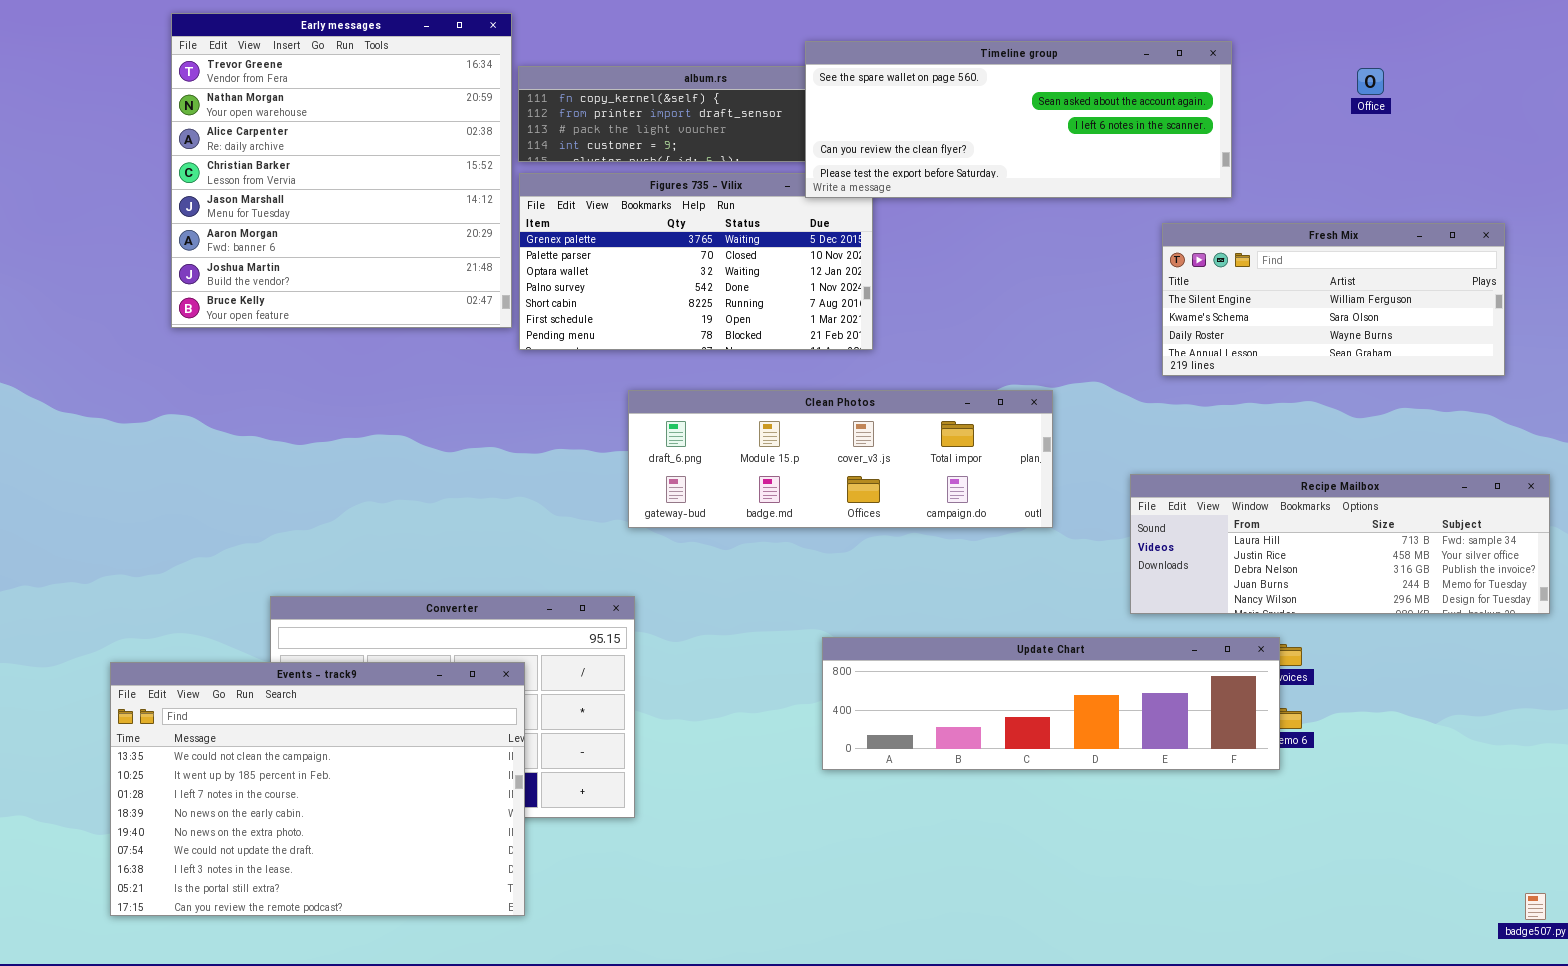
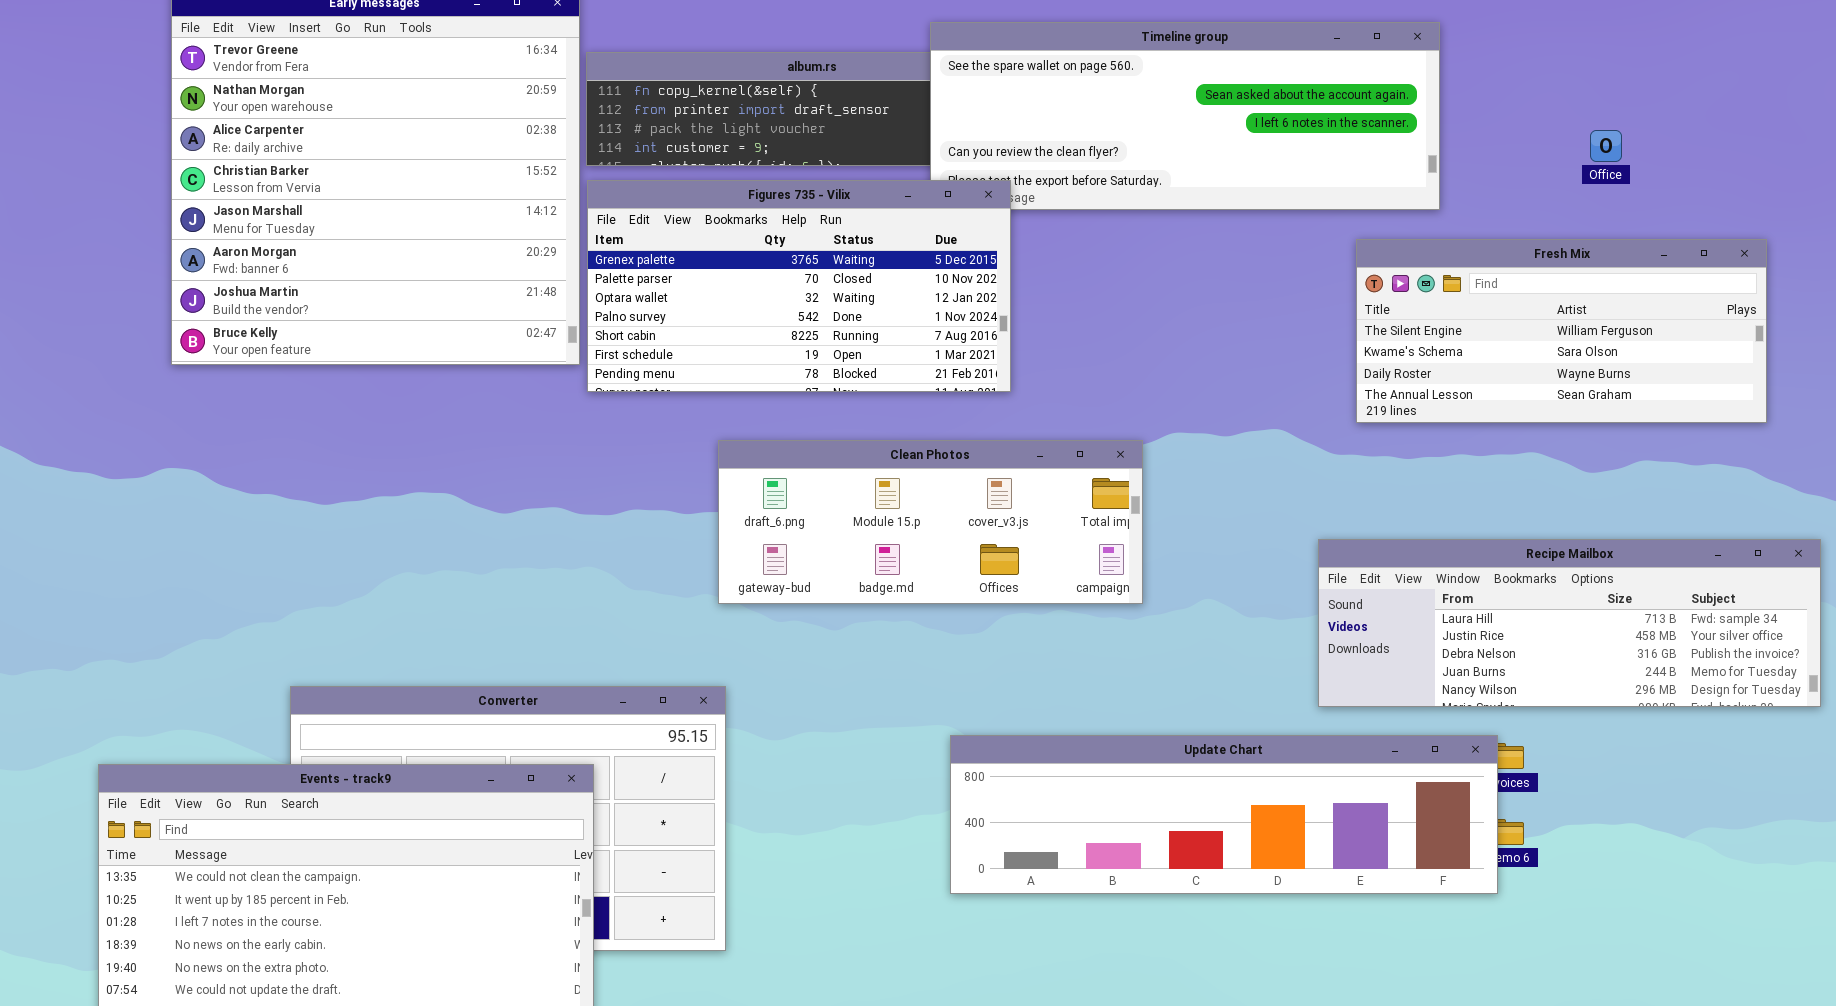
Office: [1357,68,1384,95] -> [1590,130,1622,162], moved
Figures 735 - Vilix: [519,173,873,350] -> [587,180,1011,392], raised
Clean Photos: [628,390,1053,528] -> [718,440,1143,604], resized

